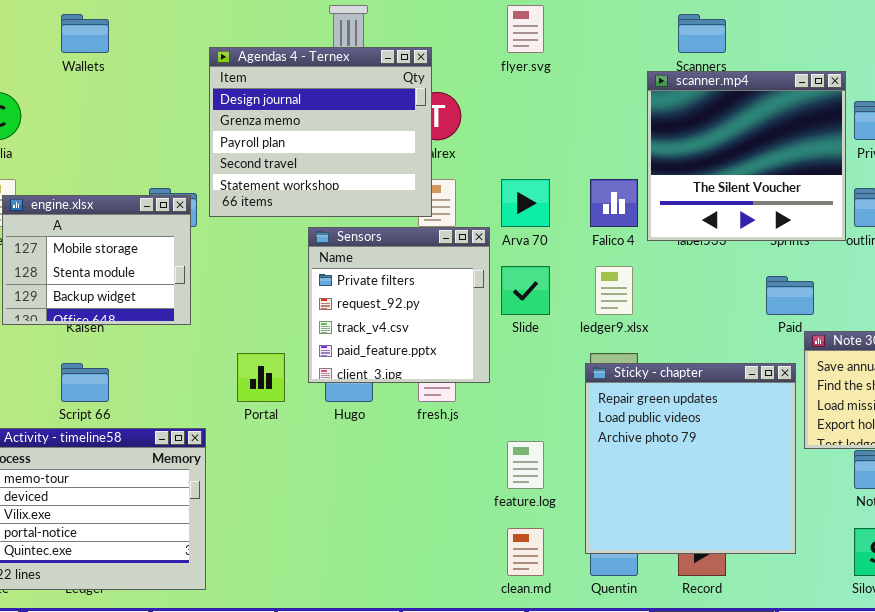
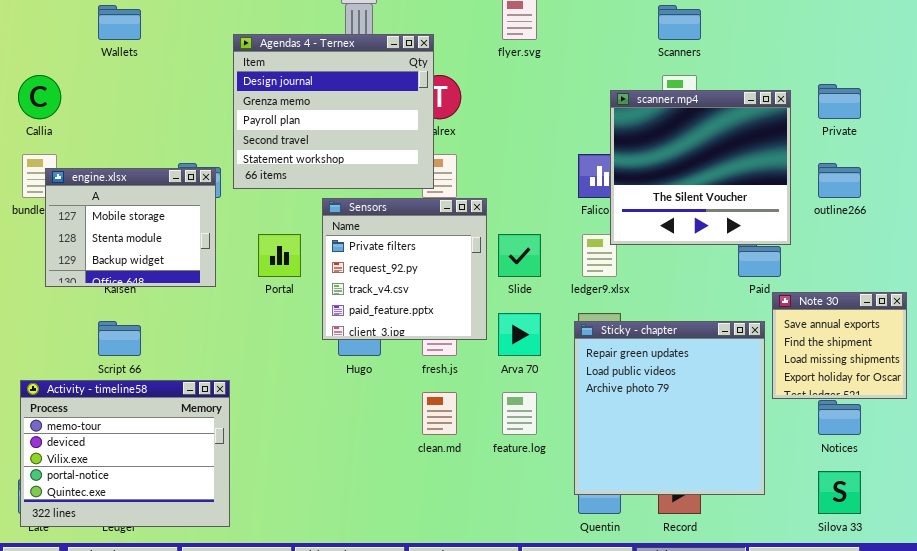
scanner.mp4: [647,71,846,241] -> [610,90,791,245], moved
Arva 70: [501,179,550,227] -> [498,313,541,356], moved
Portal: [237,353,285,402] -> [258,234,301,277], moved
clean.md: [507,528,544,576] -> [422,392,457,435], moved

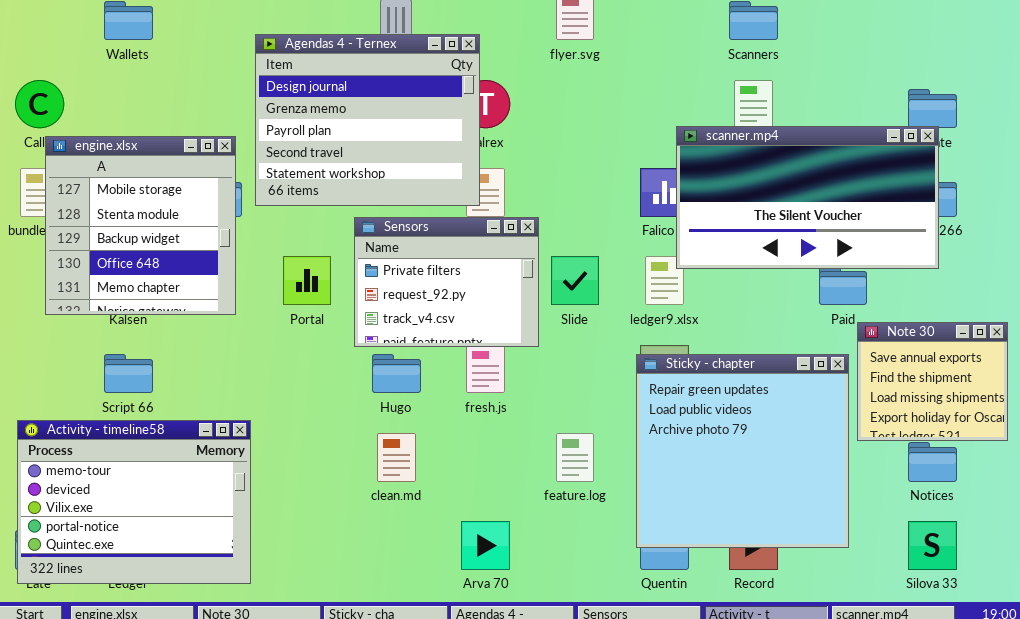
scanner.mp4: [610,90,791,245] -> [676,126,939,269], resized
engine.xlsx: [45,168,216,287] -> [45,136,236,315], resized
Sensors: [322,198,487,340] -> [354,217,539,347], resized
Arva 70: [498,313,541,356] -> [461,521,510,570], moved
clean.md: [422,392,457,435] -> [377,433,416,482], moved

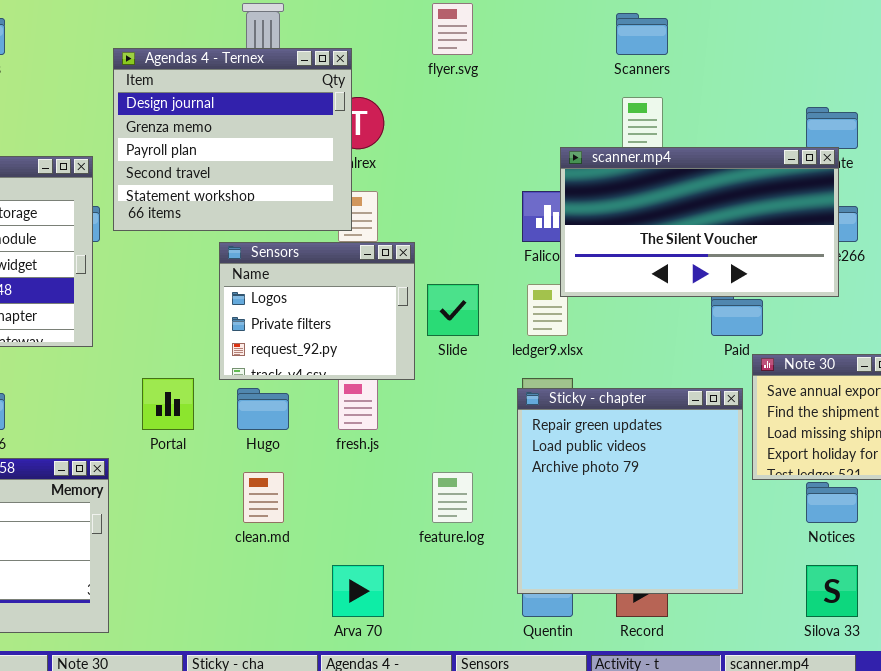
Sensors: [354,217,539,347] -> [219,242,415,380], scrolled up 1 row
Portal: [283,256,331,305] -> [142,378,194,430], moved

